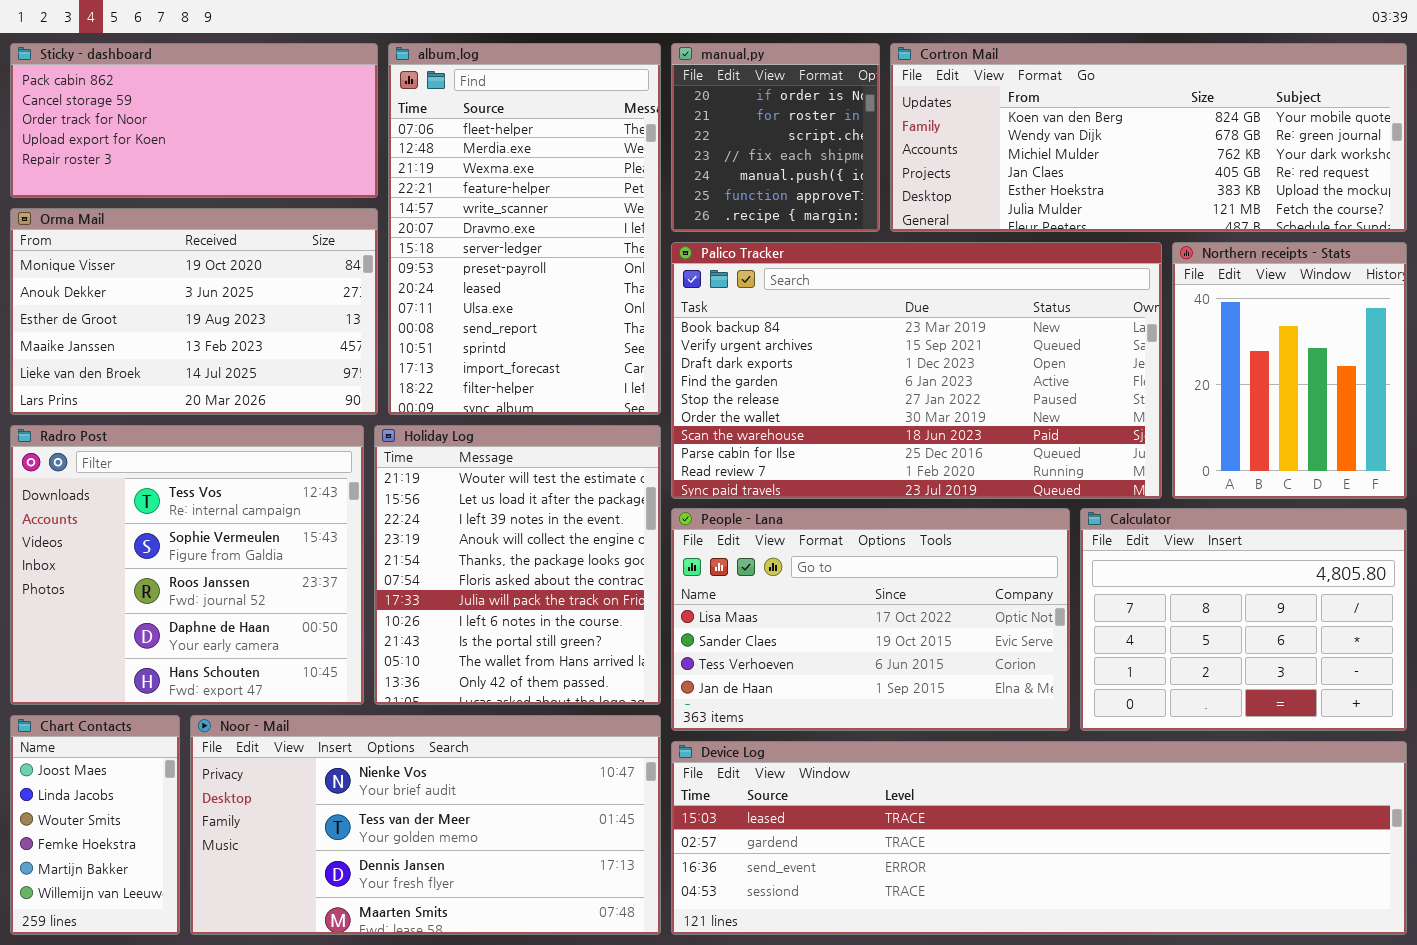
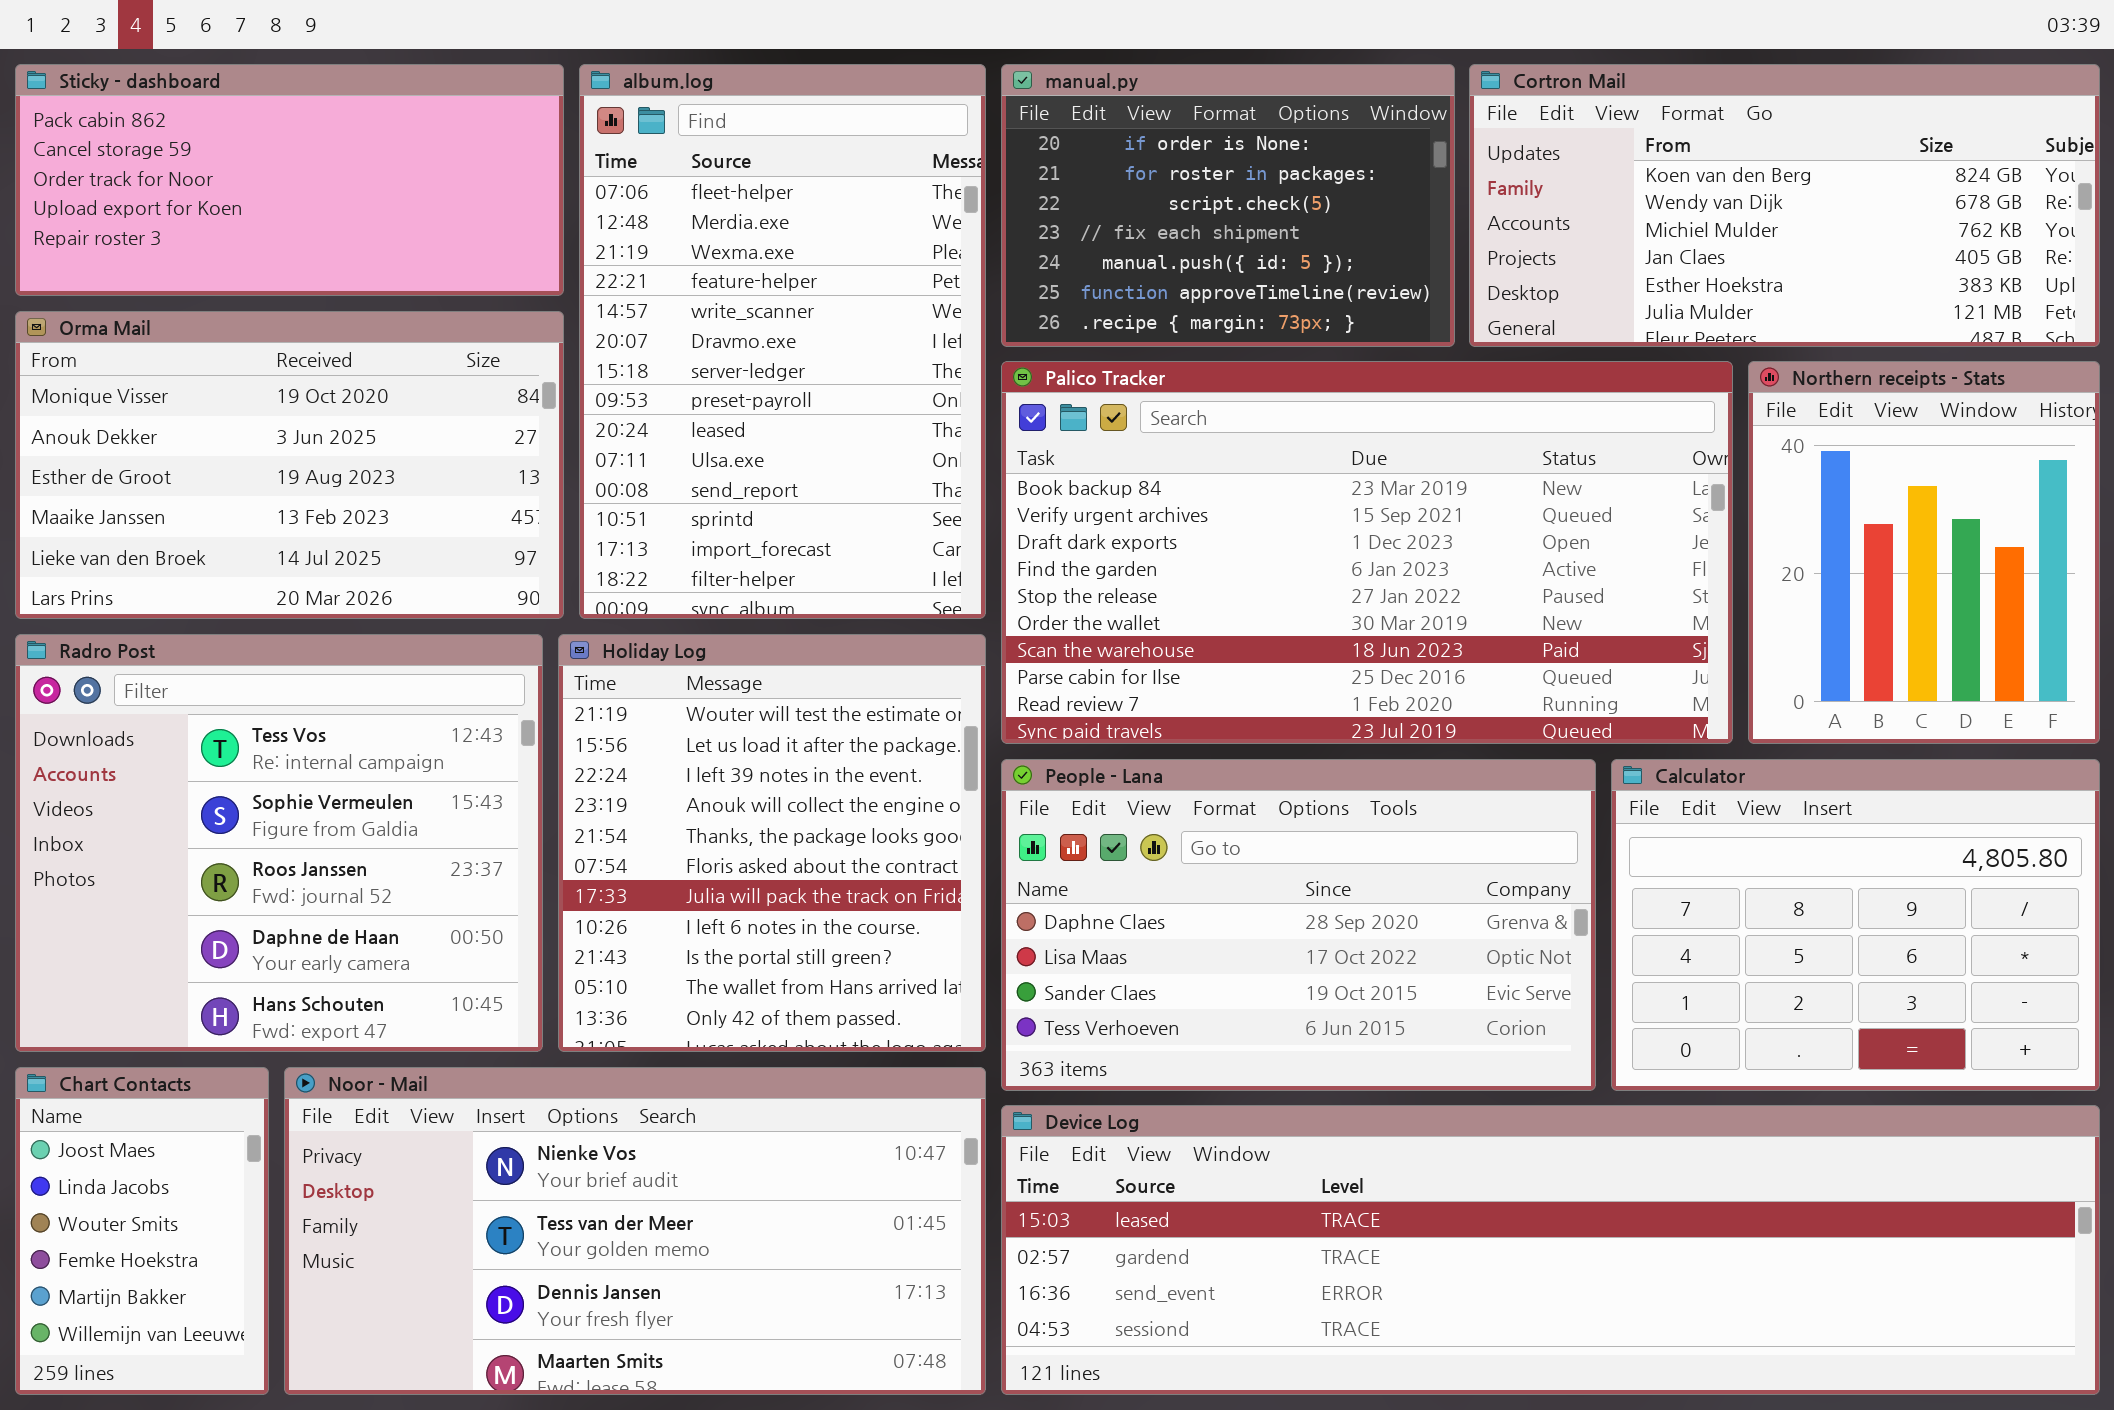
manual.py: [671,43,880,232] -> [1001,64,1455,347], resized
Cortron Mail: [890,43,1407,232] -> [1469,64,2100,347], resized
People - Lana: [671,508,1070,731] -> [1001,759,1596,1091], scrolled up 1 row

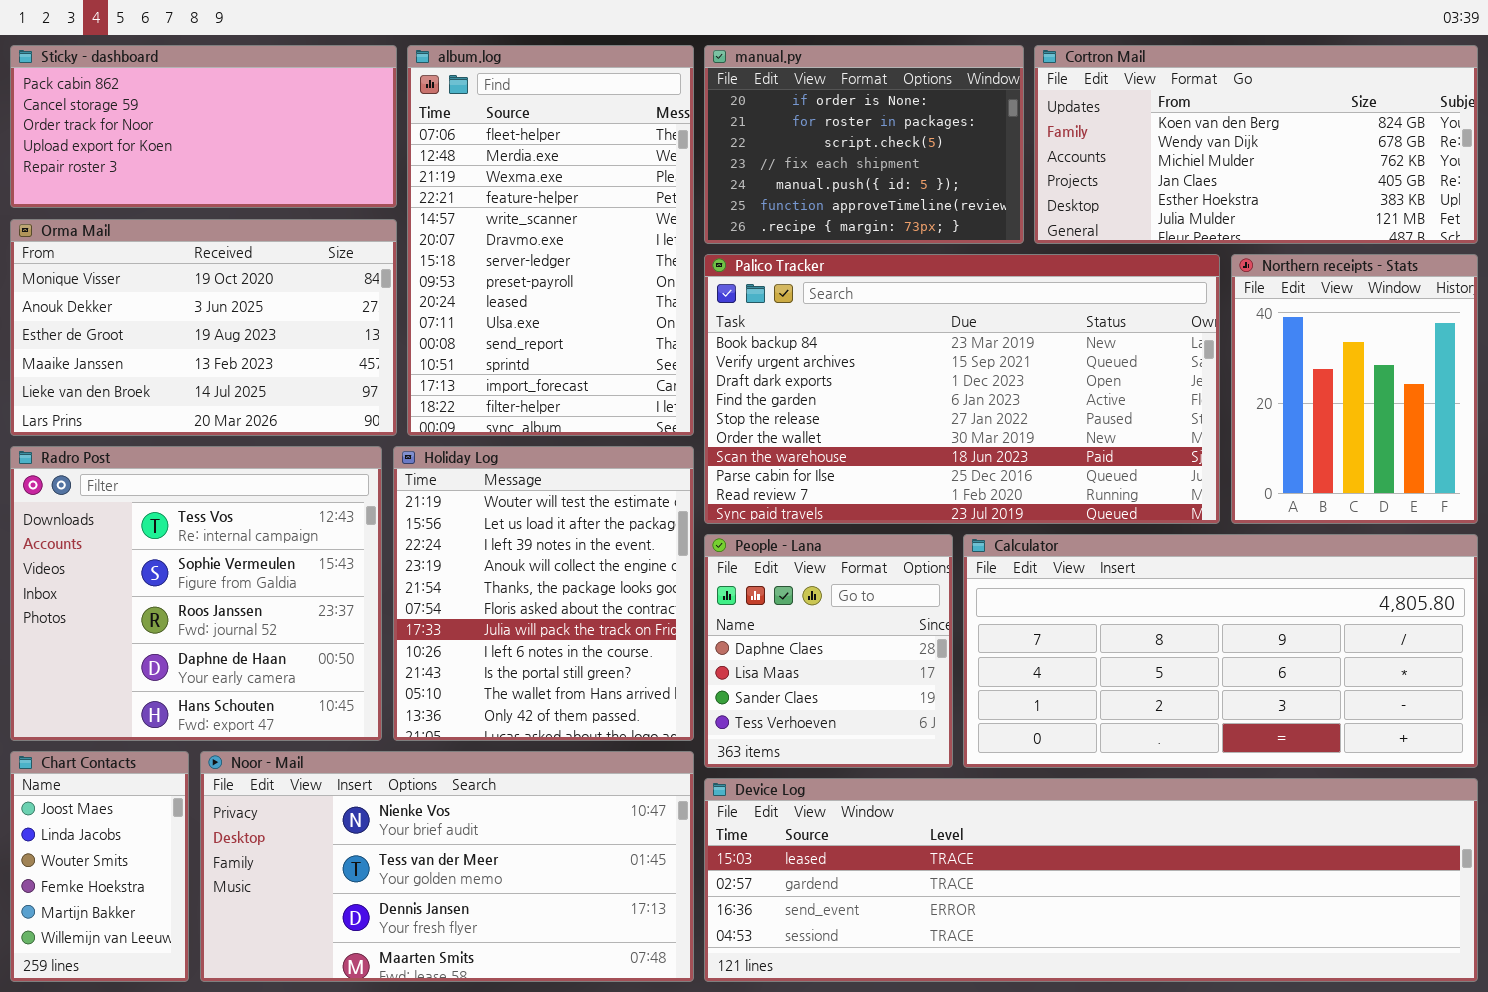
People - Lana: [1001,759,1596,1091] -> [704,534,953,768], resized
Calculator: [1611,759,2100,1091] -> [963,534,1478,768], resized

